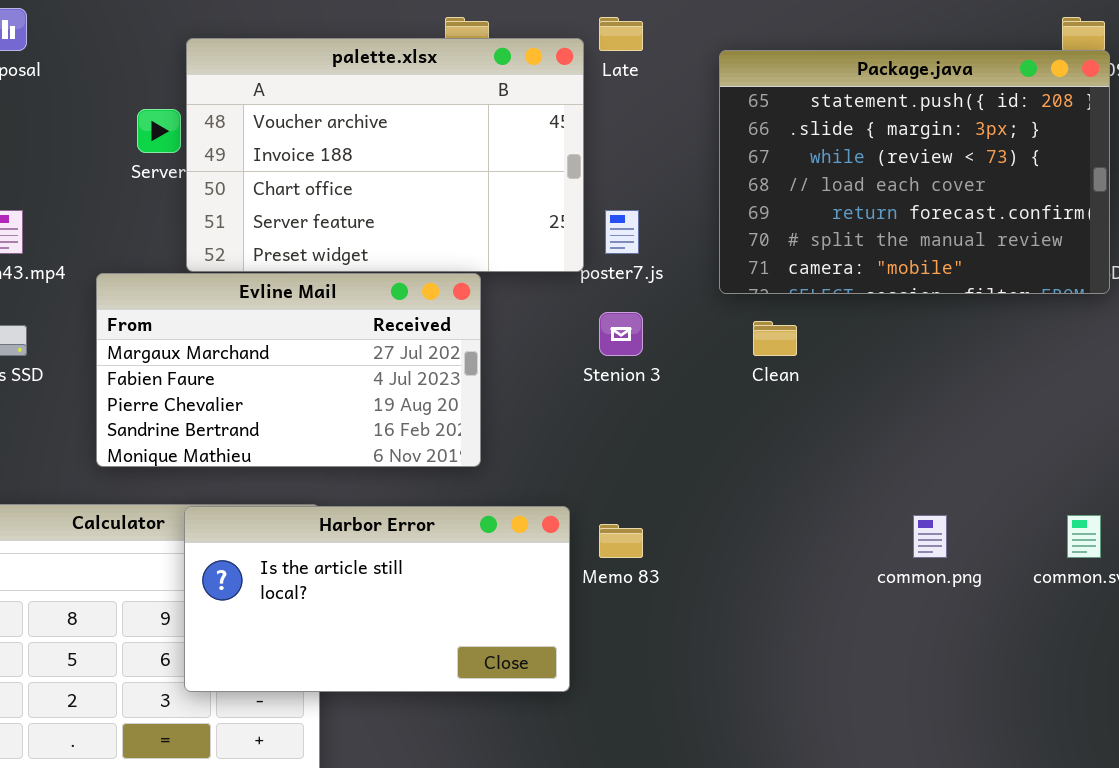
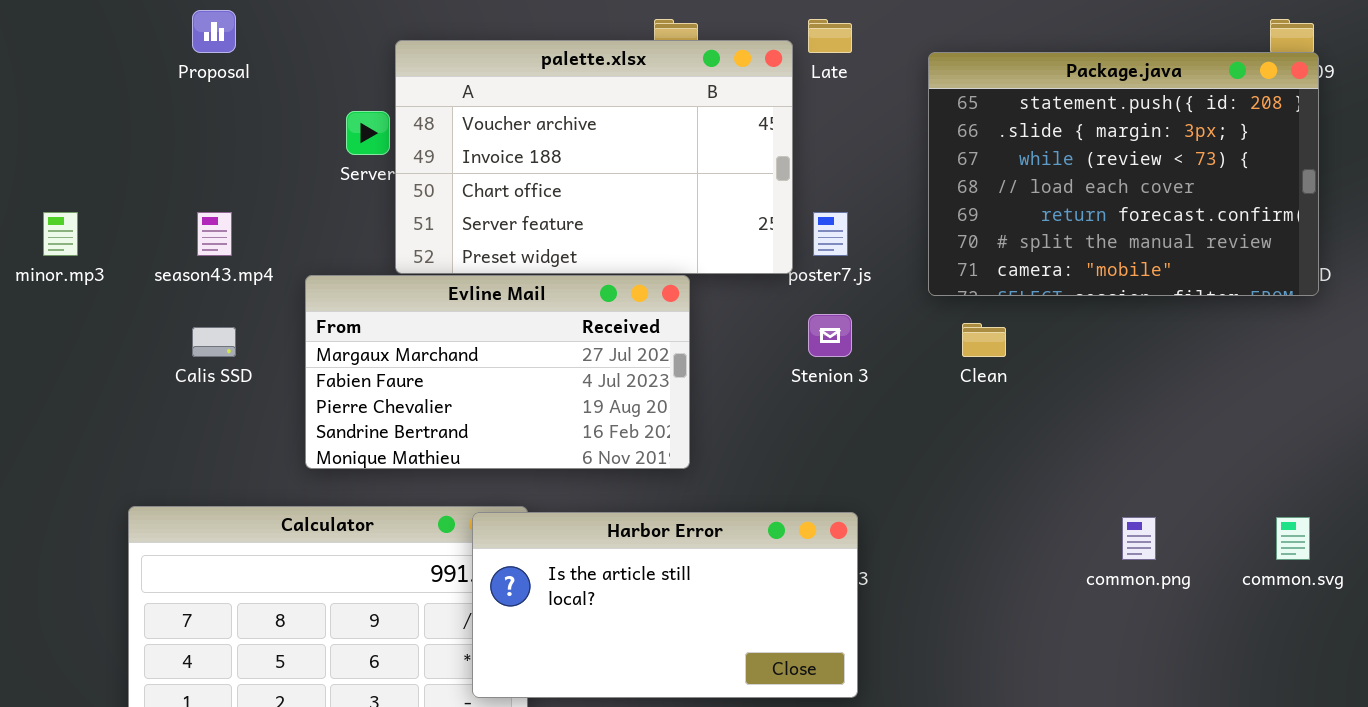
Harbor Error: [184,506,570,692] -> [472,512,858,698], moved

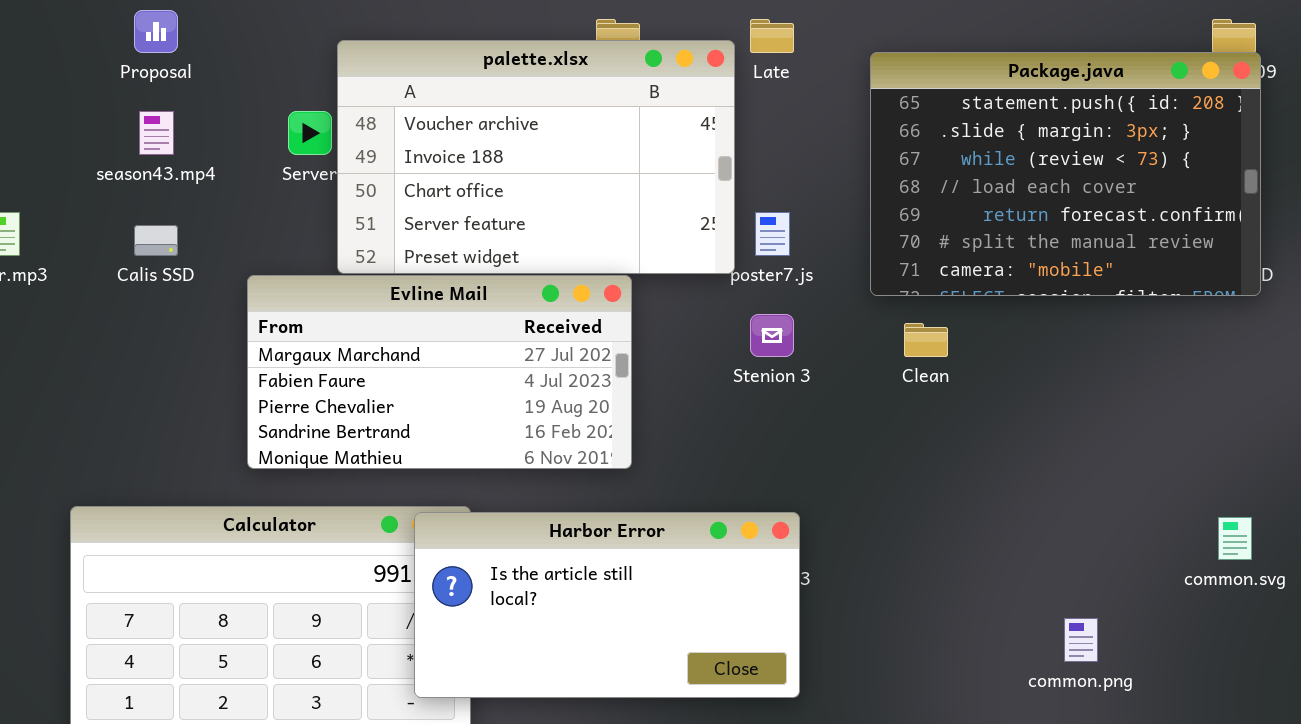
season43.mp4: [197,212,232,256] -> [139,111,174,155], moved
Calis SSD: [192,327,236,357] -> [134,225,178,256], moved
common.png: [1122,517,1156,560] -> [1064,618,1098,662], moved

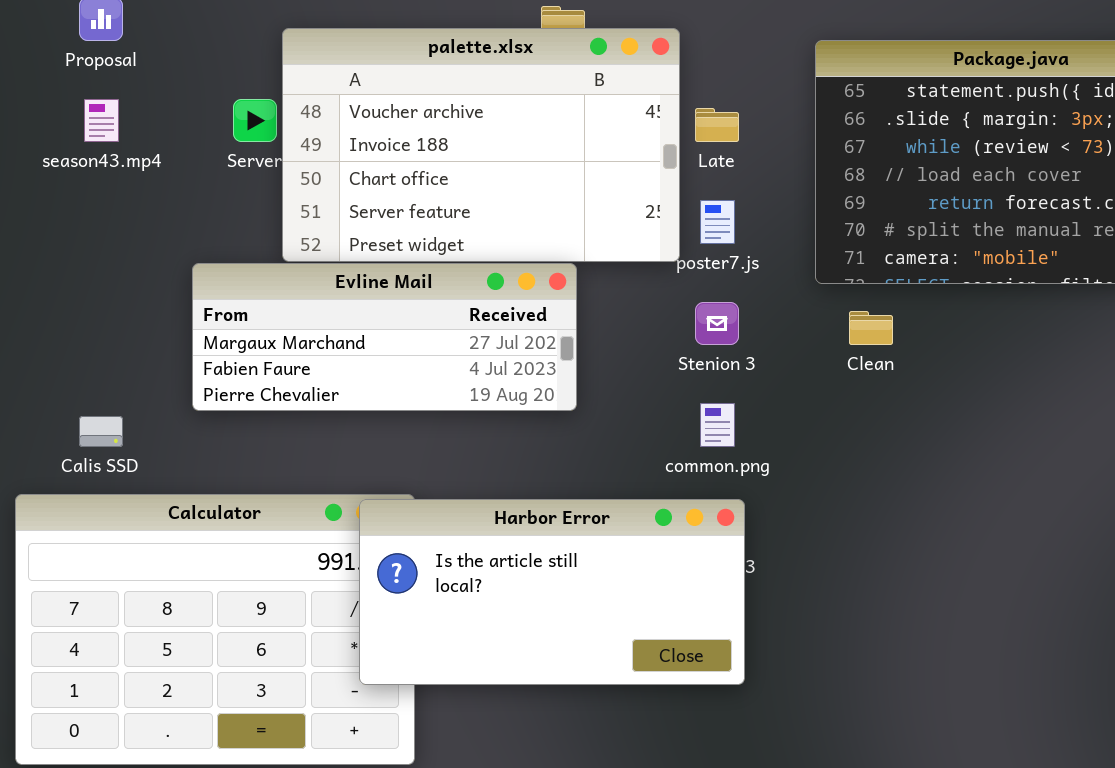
Late: [750,19,794,53] -> [695,108,739,142], moved
Calis SSD: [134,225,178,256] -> [79,416,123,447], moved
Evline Mail: [247,275,632,469] -> [192,263,577,411], resized
common.png: [1064,618,1098,662] -> [700,403,735,447], moved

